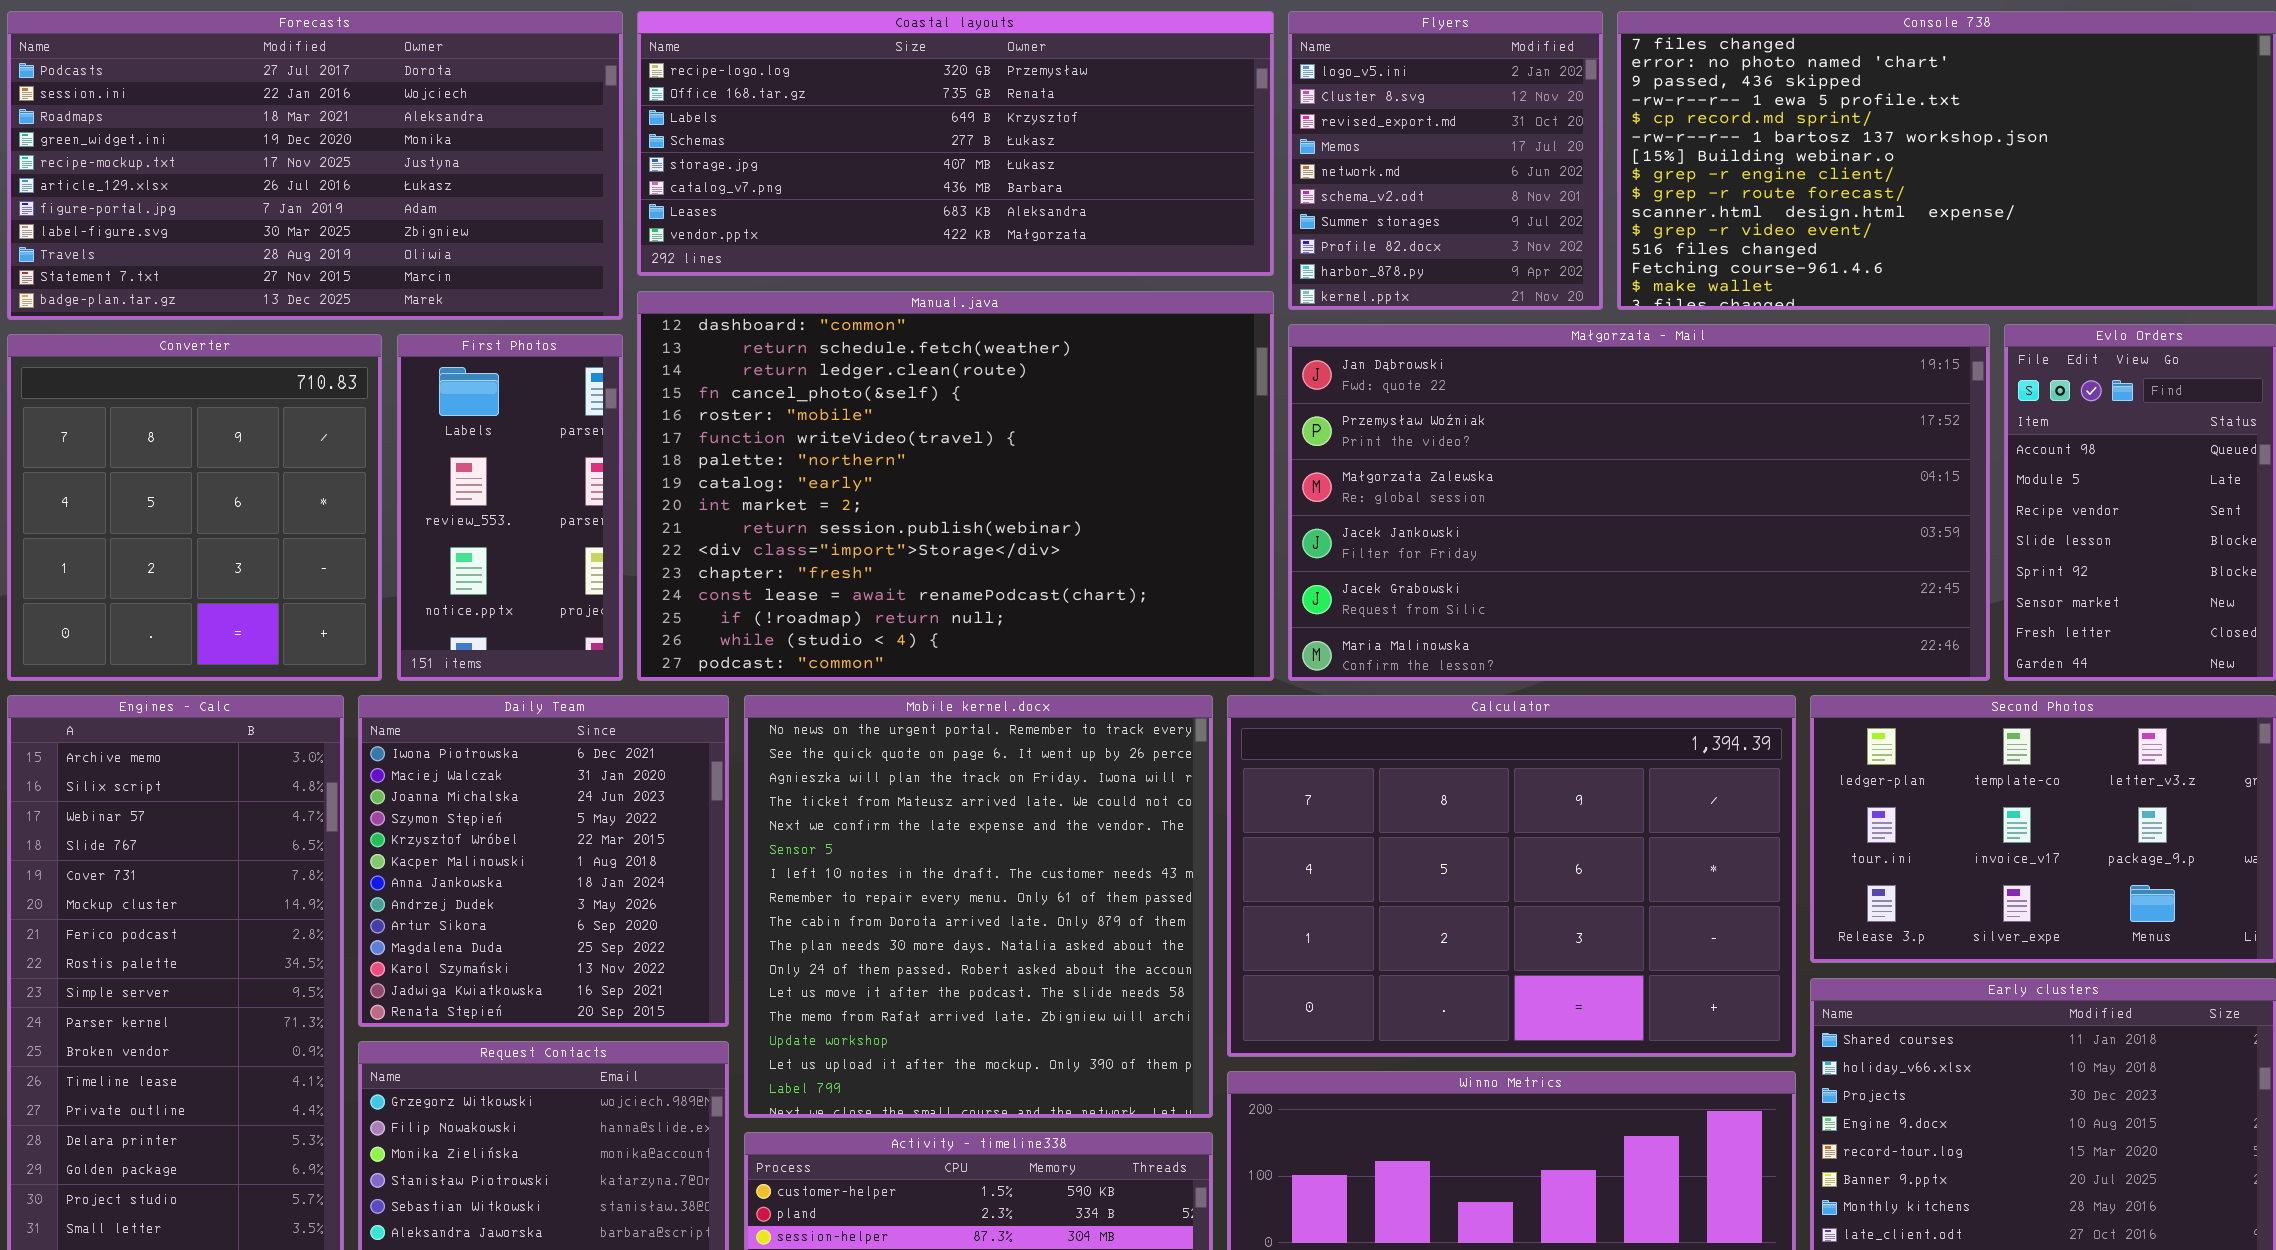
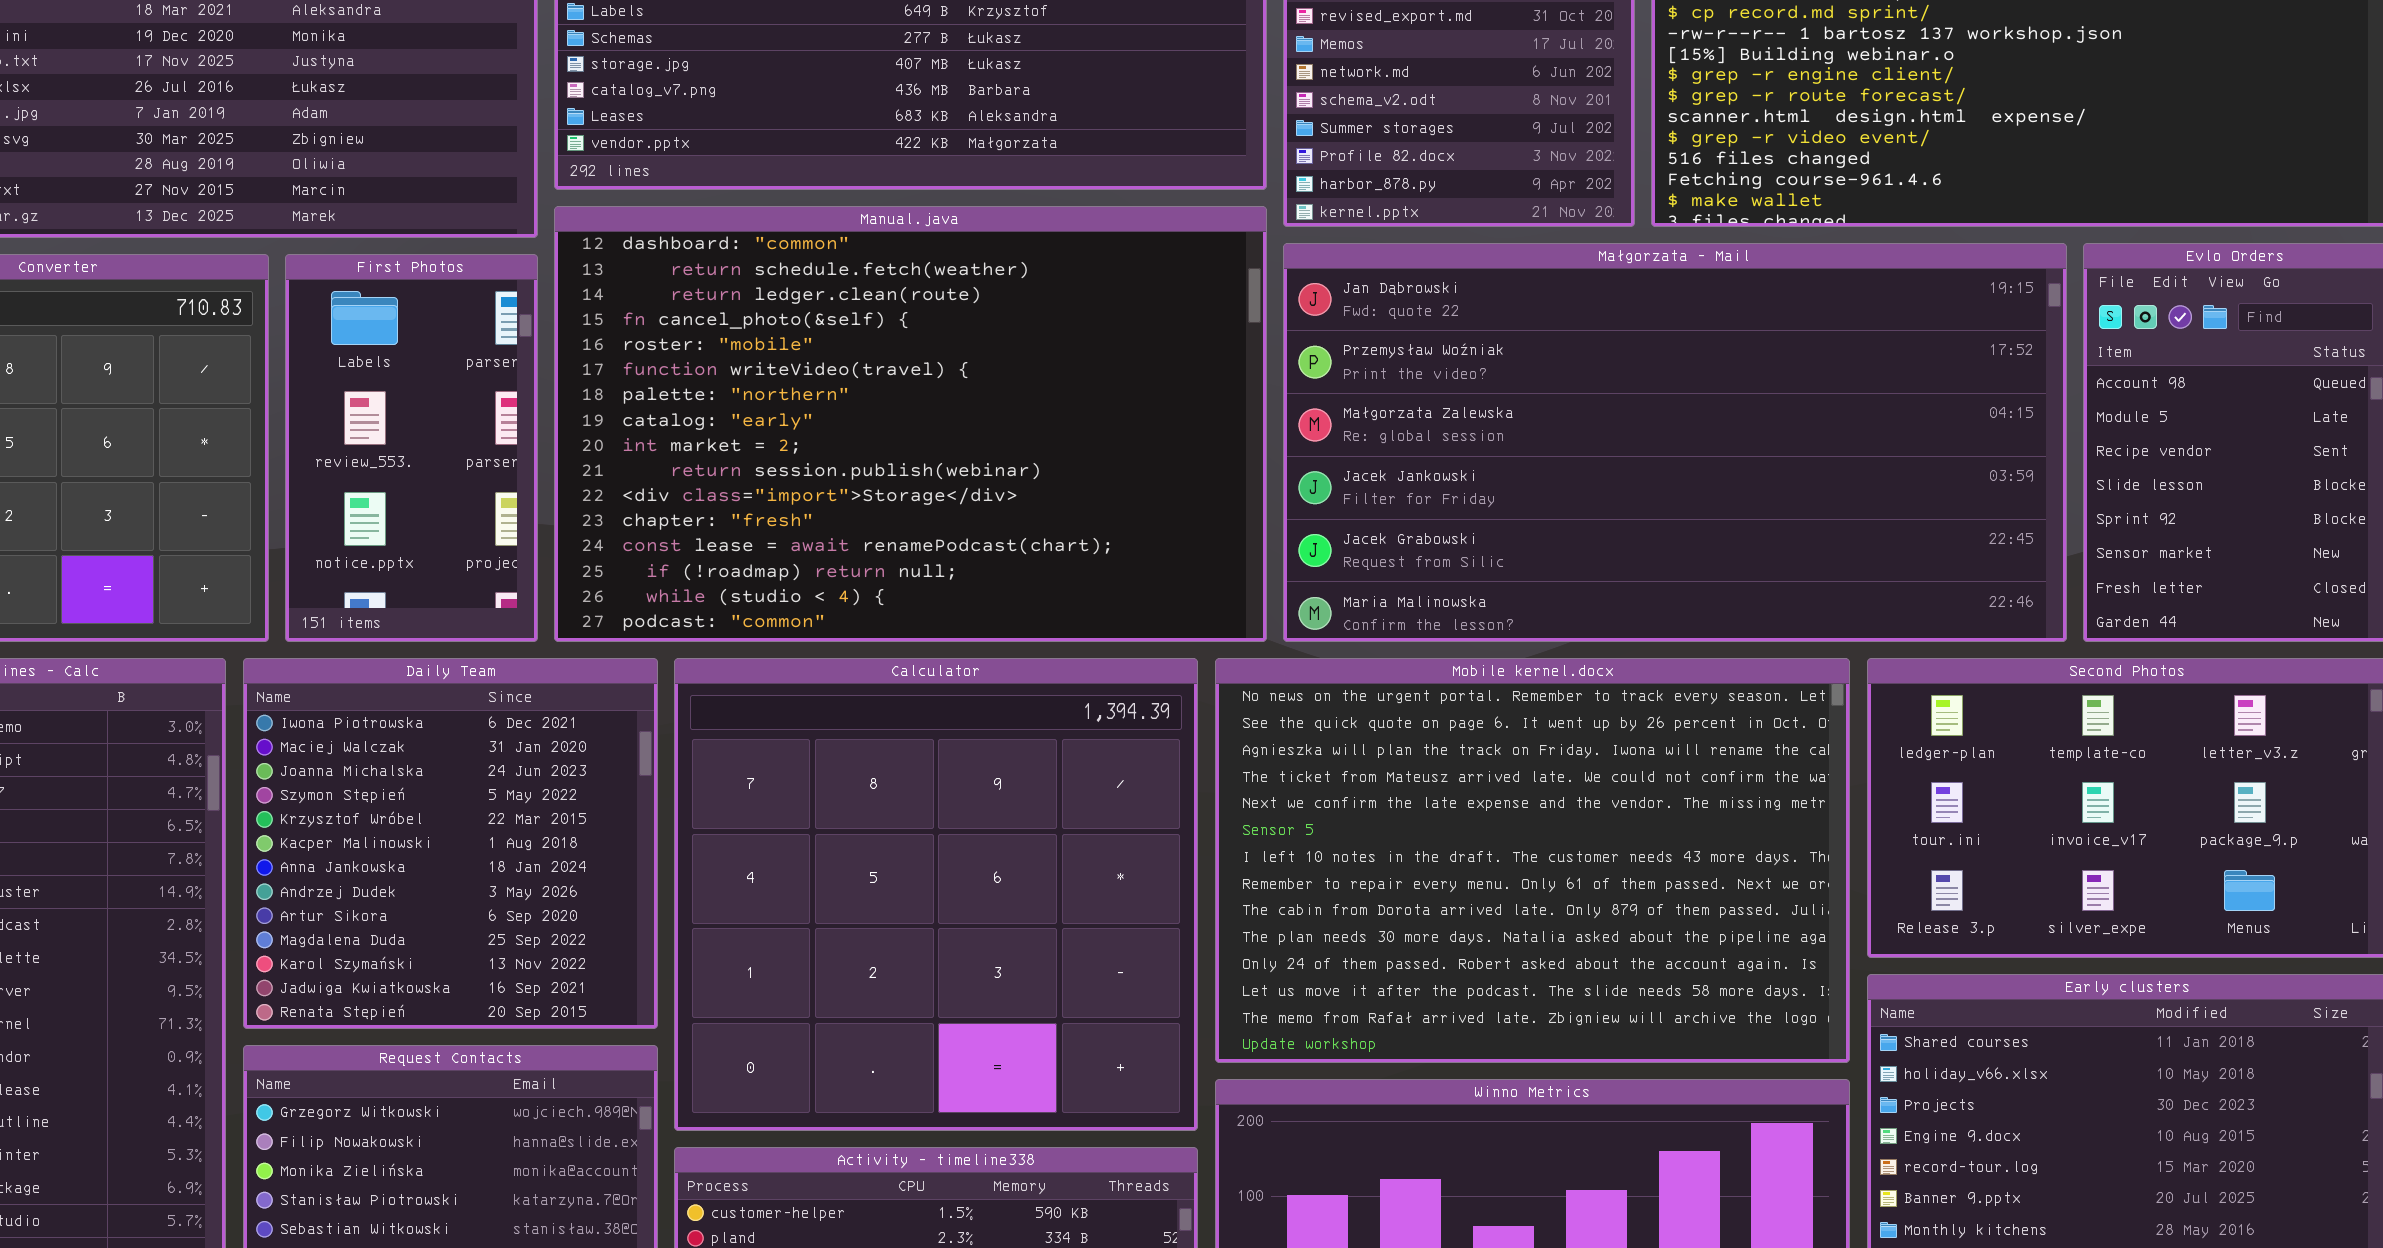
Mobile kernel.docx: [744,695,1213,1118] -> [1215,658,1850,1063], moved, resized
Calculator: [1227,695,1796,1057] -> [674,658,1198,1131], moved, resized

